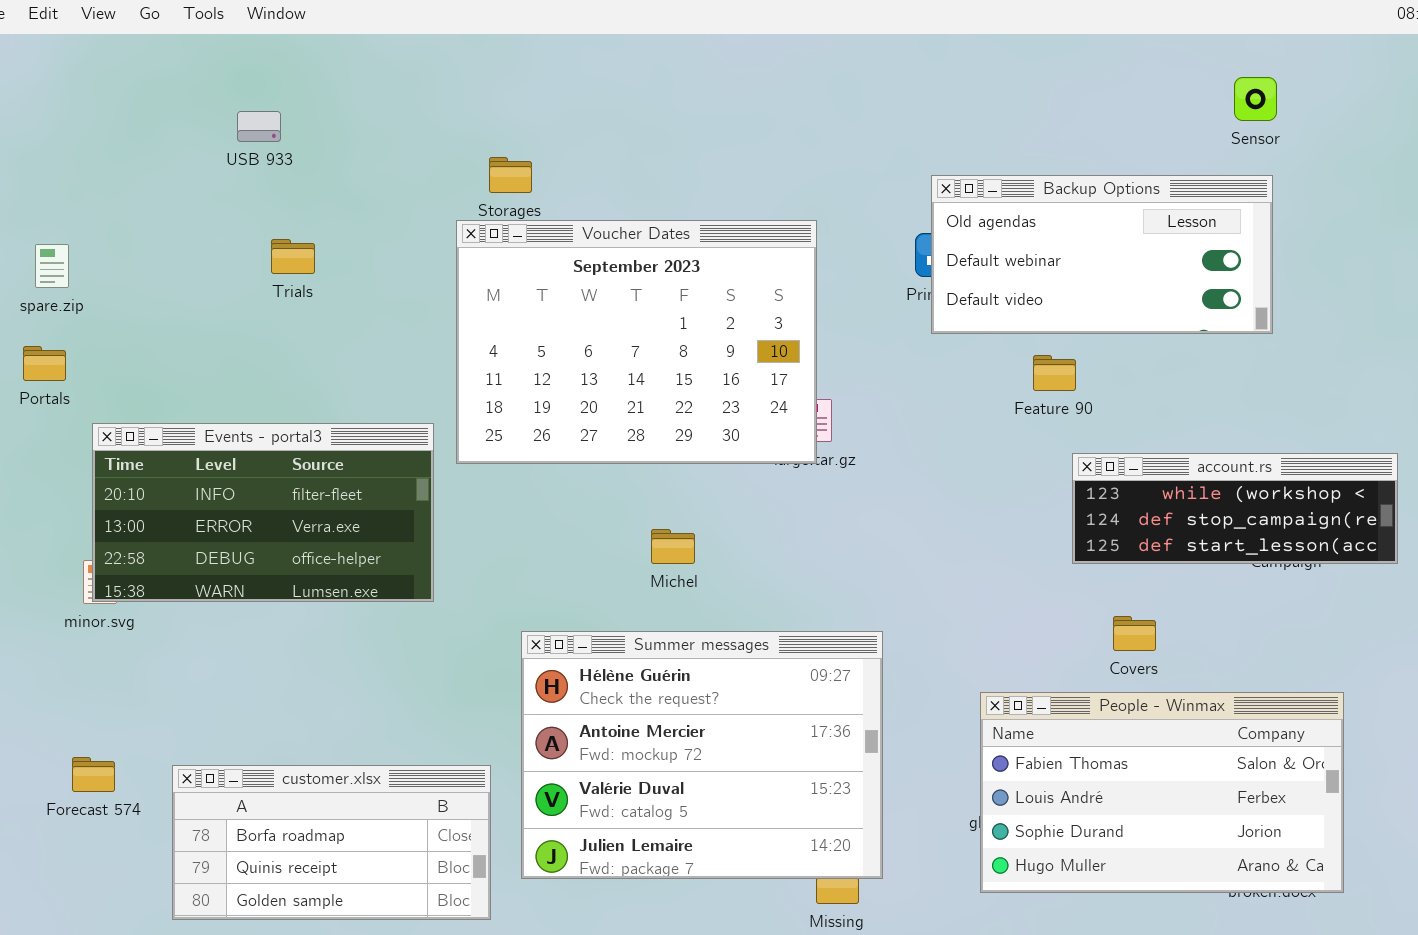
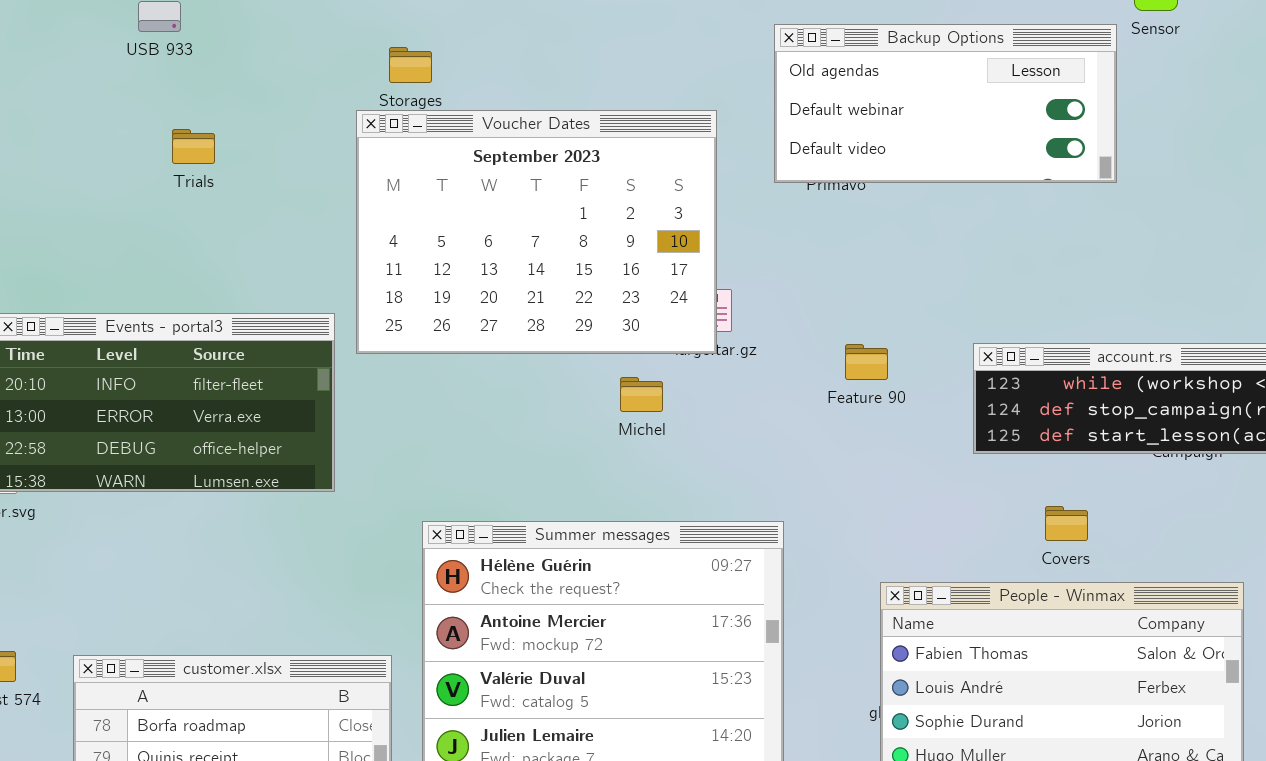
Backup Options: [931,175,1273,334] -> [774,24,1117,183], moved
Feature 90: [1033,355,1076,391] -> [845,344,888,380], moved
Michel: [651,529,695,564] -> [620,377,663,412], moved
Covers: [1113,616,1156,651] -> [1045,506,1088,541], moved

